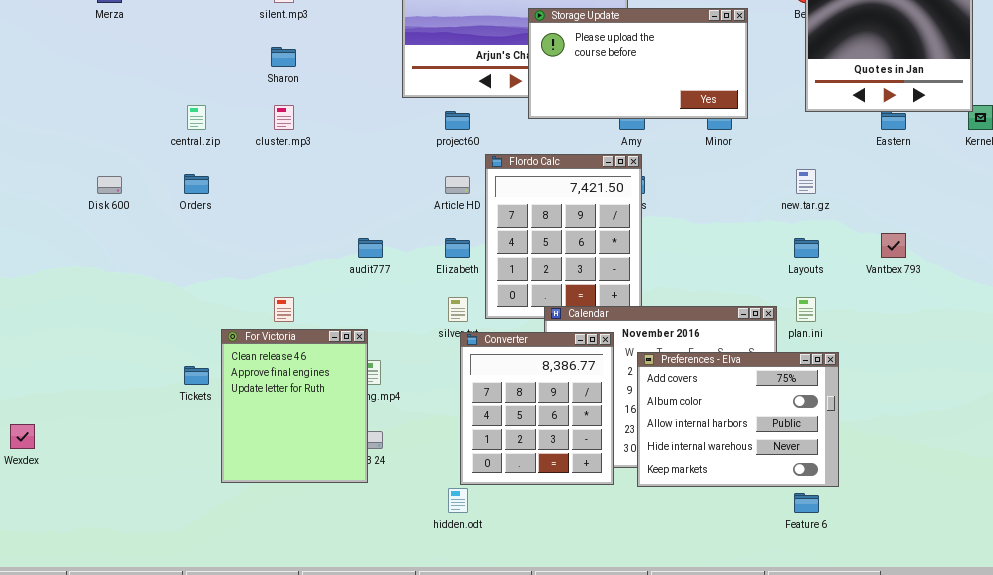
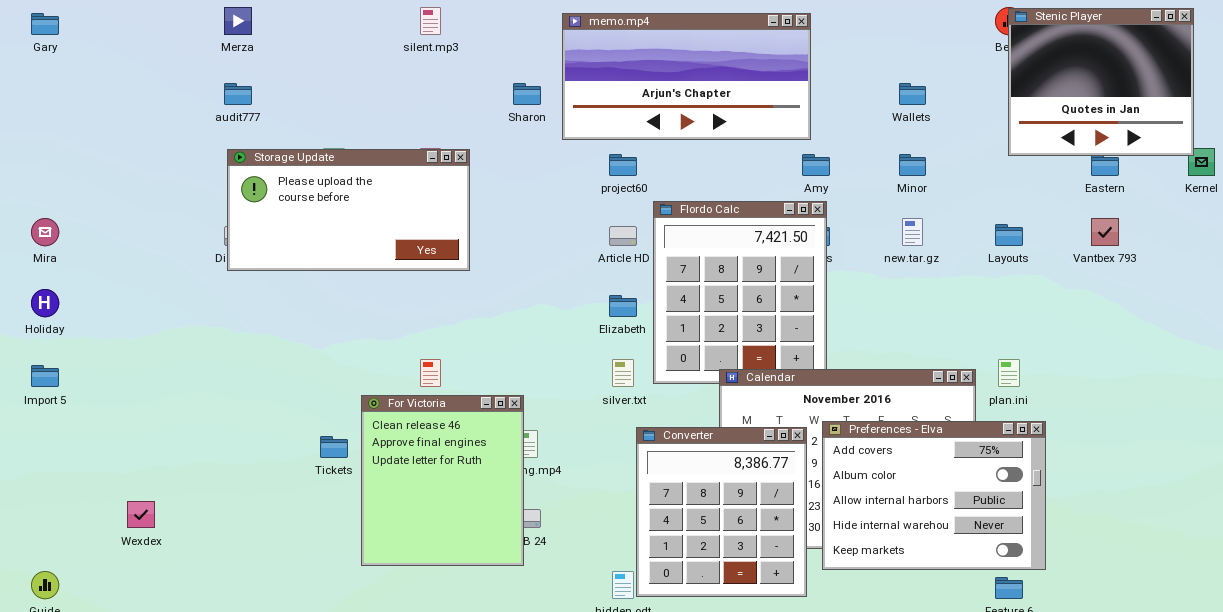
Storage Update: [528,8,748,119] -> [227,149,470,271], moved
Sharon: [271,47,296,67] -> [513,83,541,105], moved
new.tar.gz: [796,169,816,194] -> [902,218,923,246], moved
Vantbex 793: [881,233,906,258] -> [1091,218,1119,246], moved
audit777: [358,238,383,258] -> [224,83,252,105], moved
Layouts: [794,238,819,258] -> [995,224,1023,246], moved
Converter: [460,332,614,485] -> [636,427,807,597], moved

